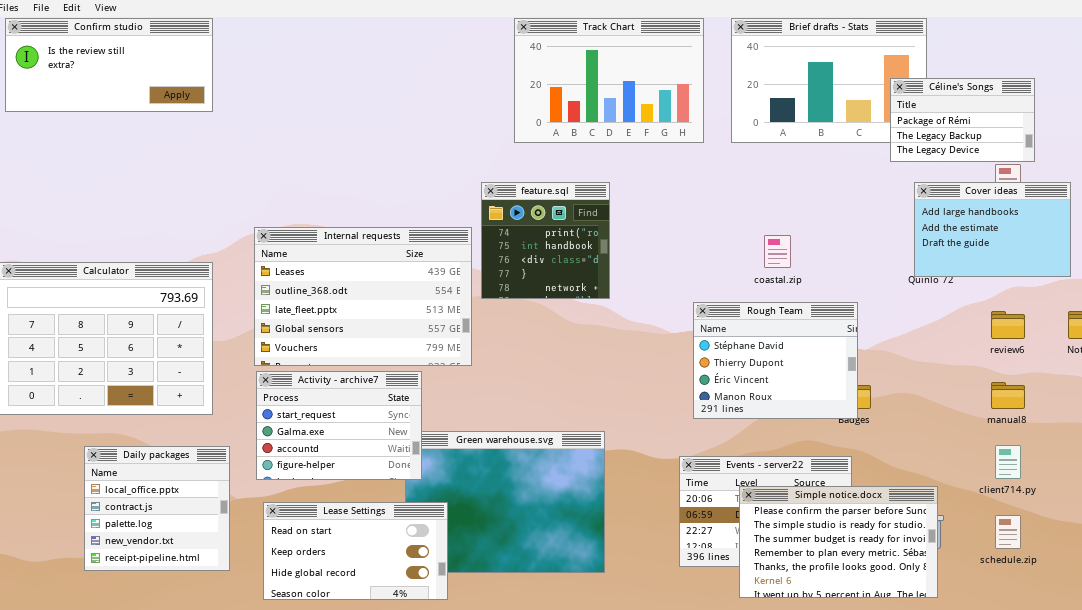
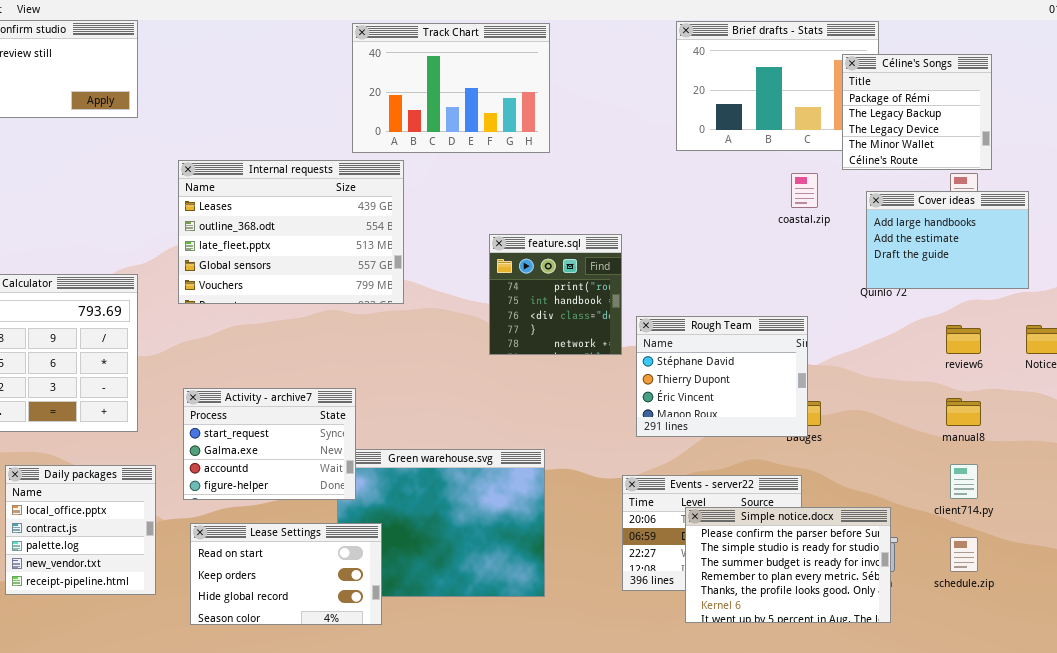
Track Chart: [514,18,704,143] -> [352,23,550,153], moved
Céline's Songs: [890,78,1035,162] -> [842,54,992,170], resized
feature.sql: [481,182,610,299] -> [489,234,622,355], moved
Internal requests: [254,227,472,366] -> [178,160,404,304], moved
coastal.zip: [764,235,791,268] -> [791,173,818,208], moved

